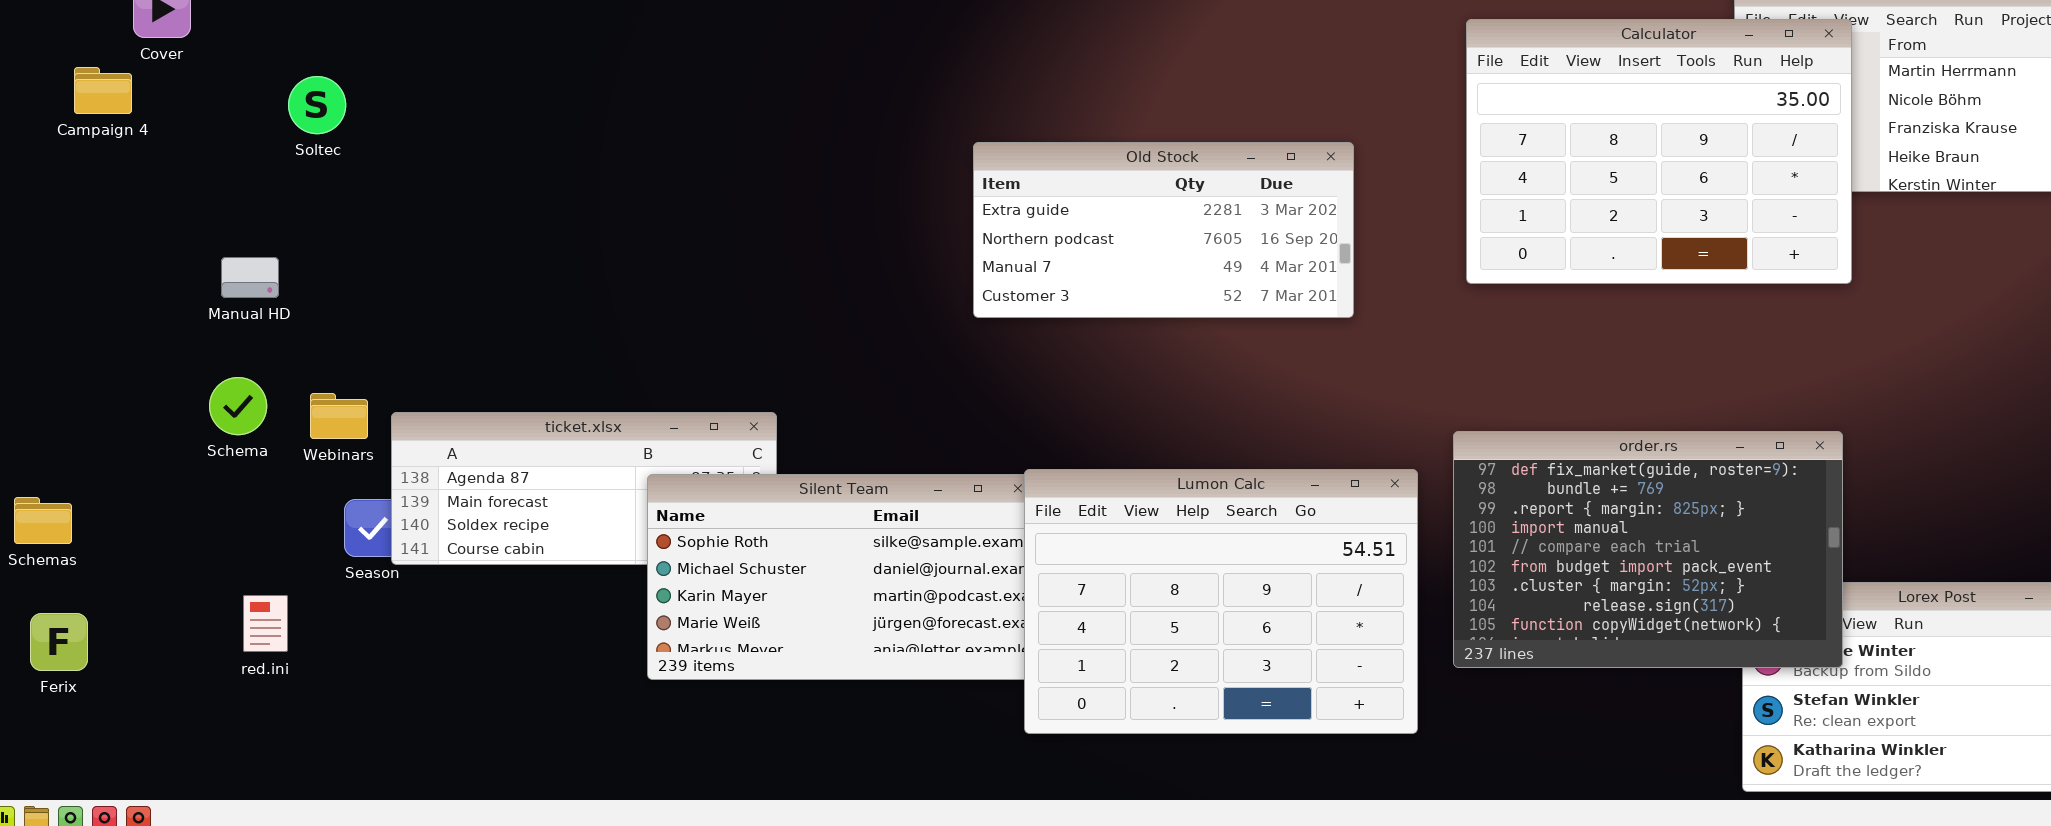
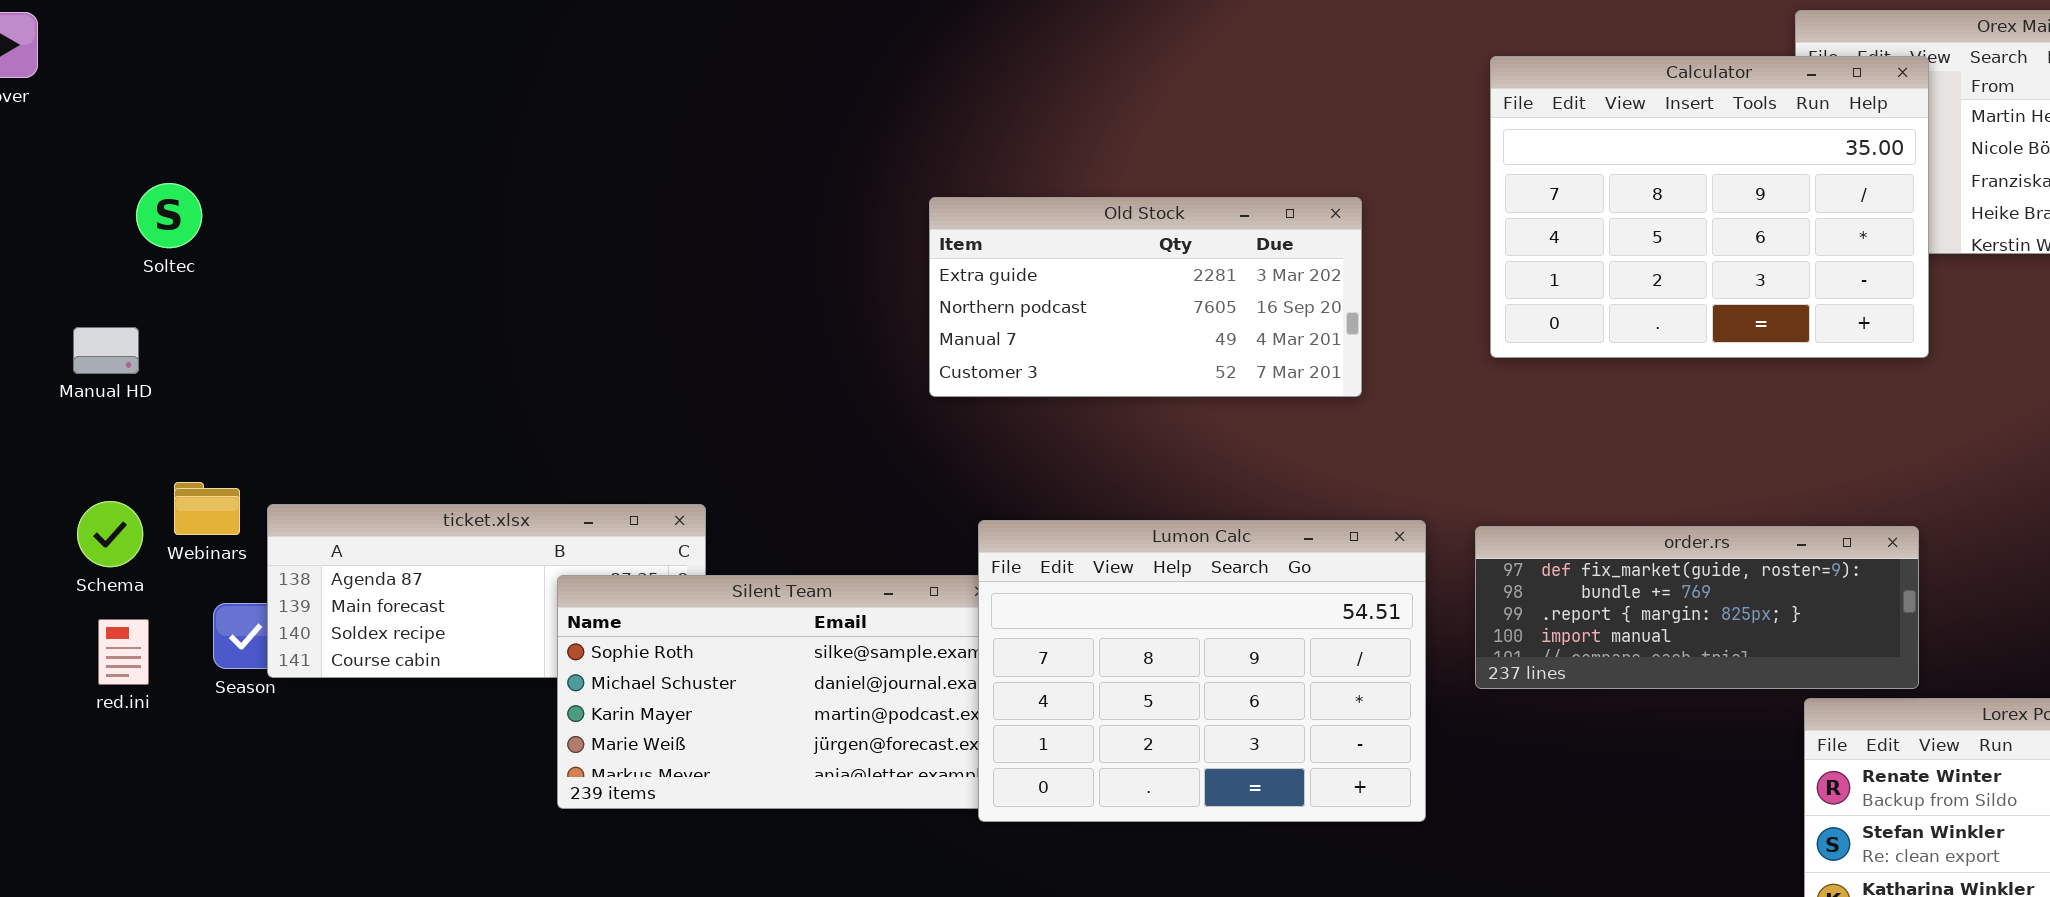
Soltec: [288,76,346,134] -> [136,183,202,248], moved
Schema: [209,377,267,435] -> [77,501,143,567], moved
order.rs: [1453,431,1843,668] -> [1475,526,1919,689], resized
Lumon Calc: [1024,469,1418,734] -> [978,520,1426,822], moved
red.ini: [243,595,288,652] -> [98,619,149,685], moved

